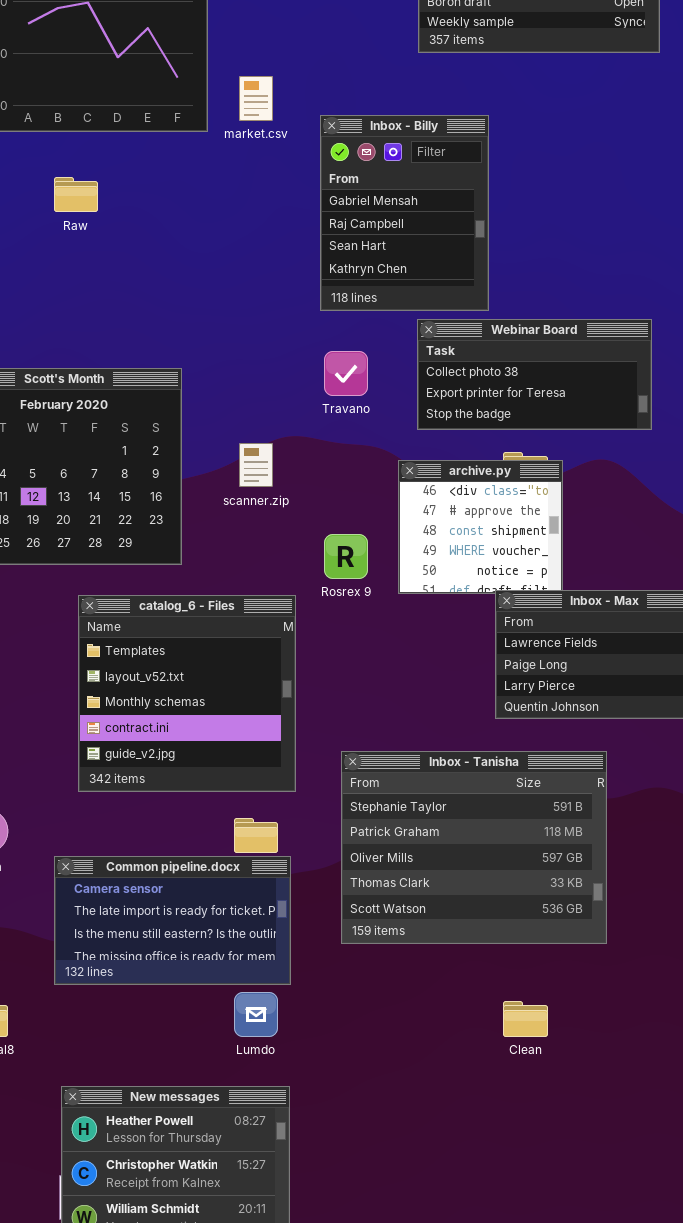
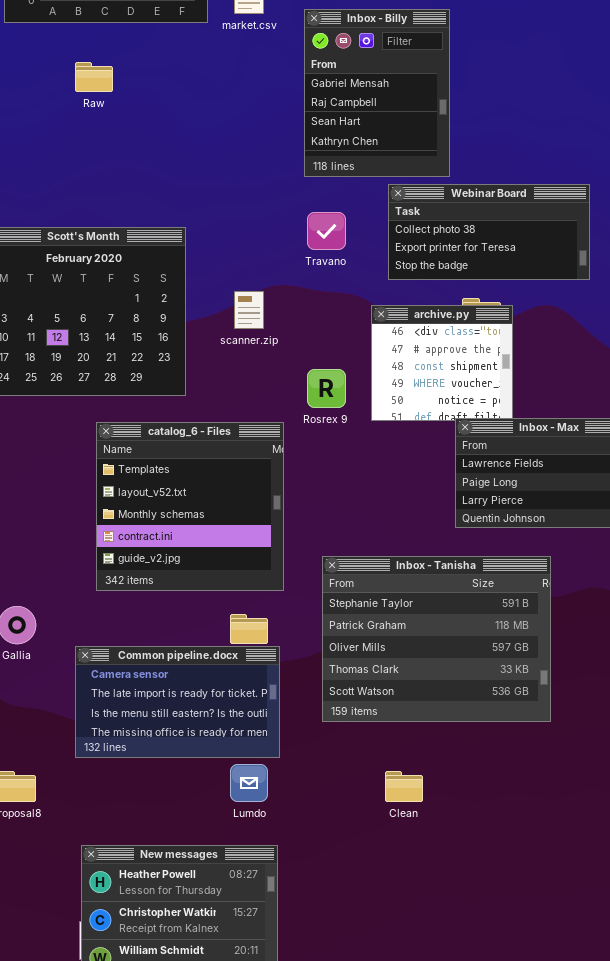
Clean: [503,1001,548,1037] -> [385,771,423,802], moved

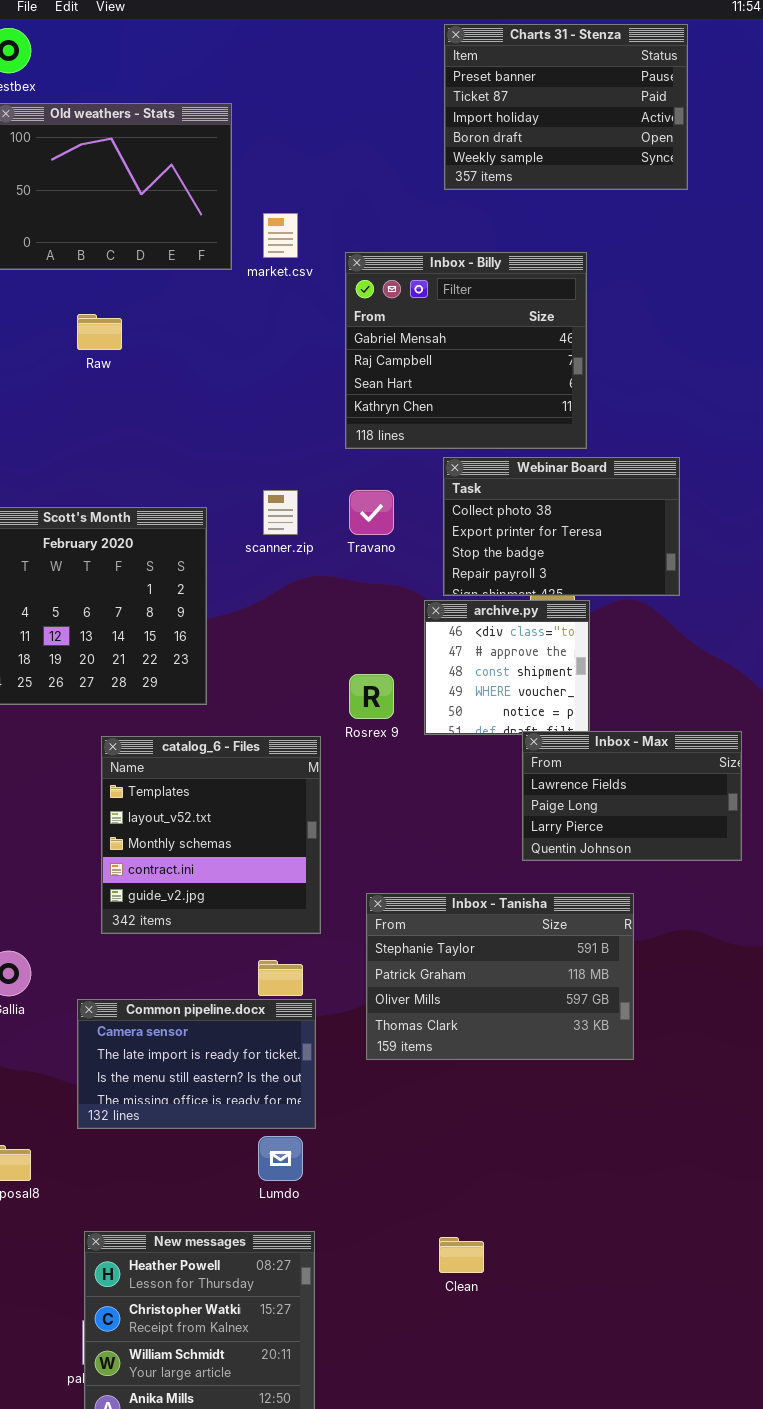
Inbox - Billy: [304,9,450,177] -> [345,252,587,449], resized
Webinar Board: [388,184,590,280] -> [443,457,680,596], resized
scanner.zip: [234,291,264,329] -> [263,490,298,535], moved
Inbox - Tanisha: [322,556,551,722] -> [366,893,634,1060], resized
Clean: [385,771,423,802] -> [439,1237,484,1273], moved

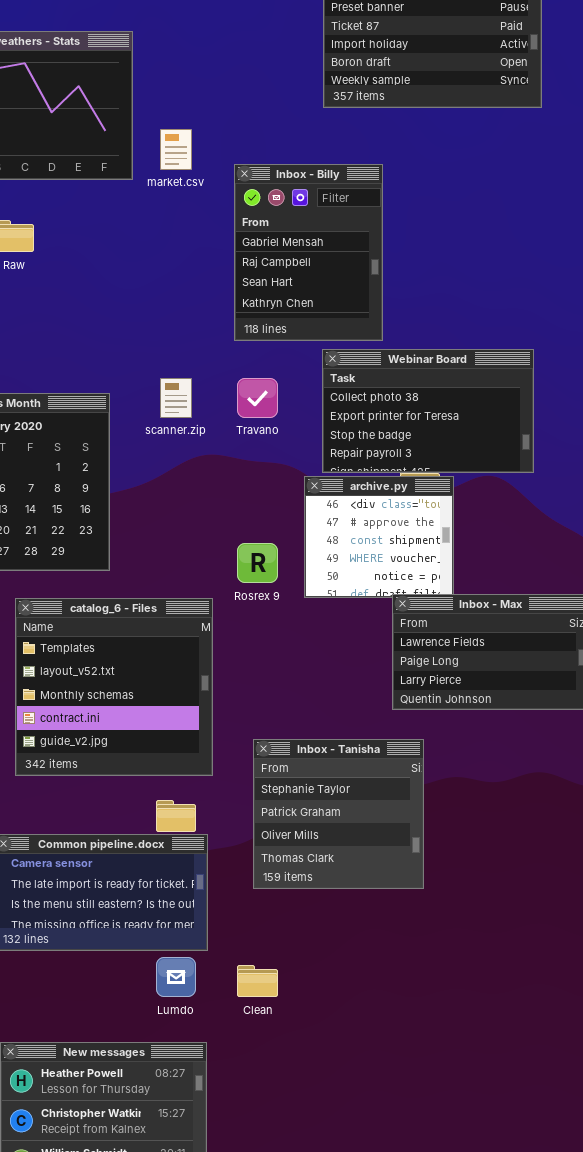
Inbox - Billy: [345,252,587,449] -> [234,164,383,341], resized
Inbox - Tanisha: [366,893,634,1060] -> [253,739,424,889], resized
Clean: [439,1237,484,1273] -> [237,965,278,997], moved

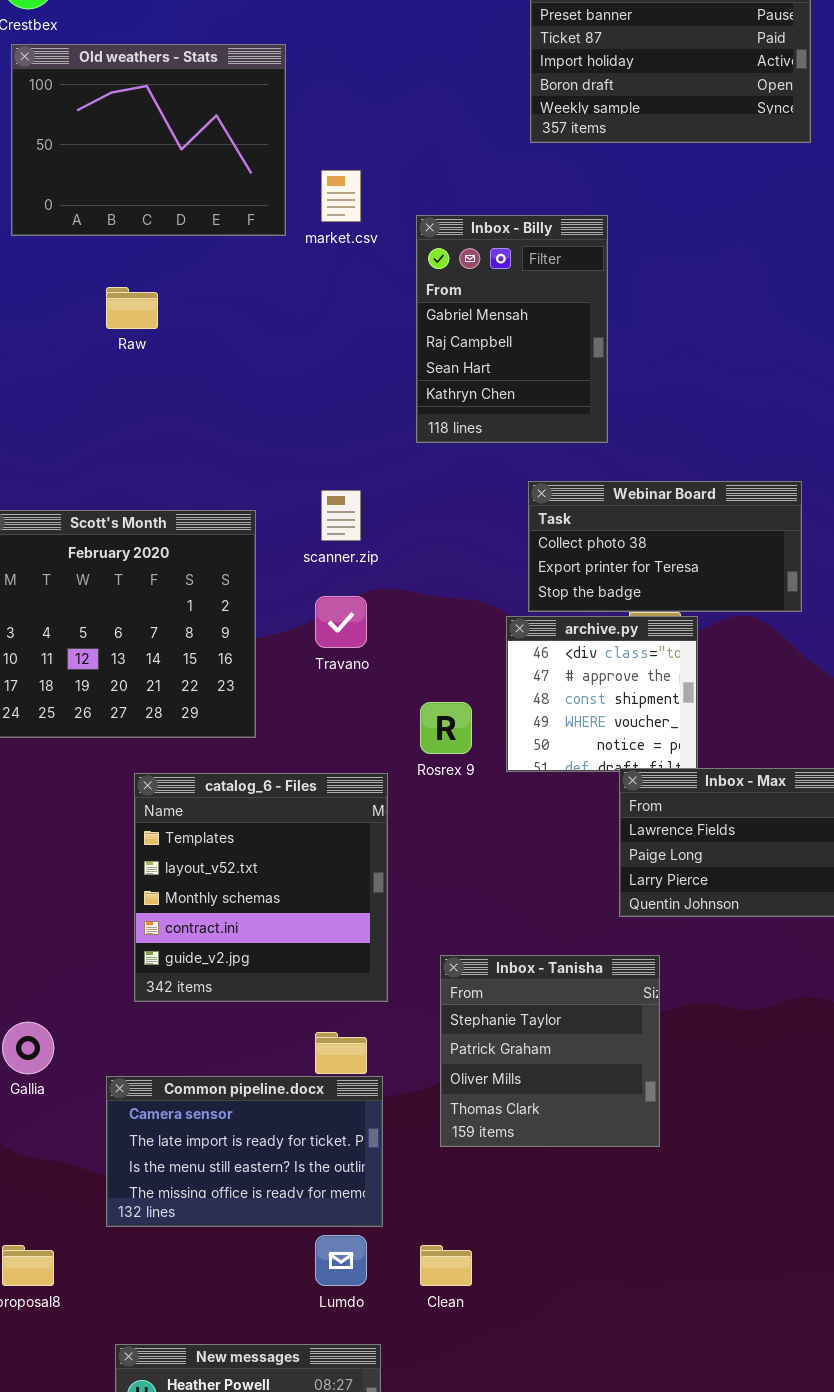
Webinar Board: [322,349,534,473] -> [528,481,802,612], resized
Travano: [237,378,278,418] -> [315,596,367,648], moved

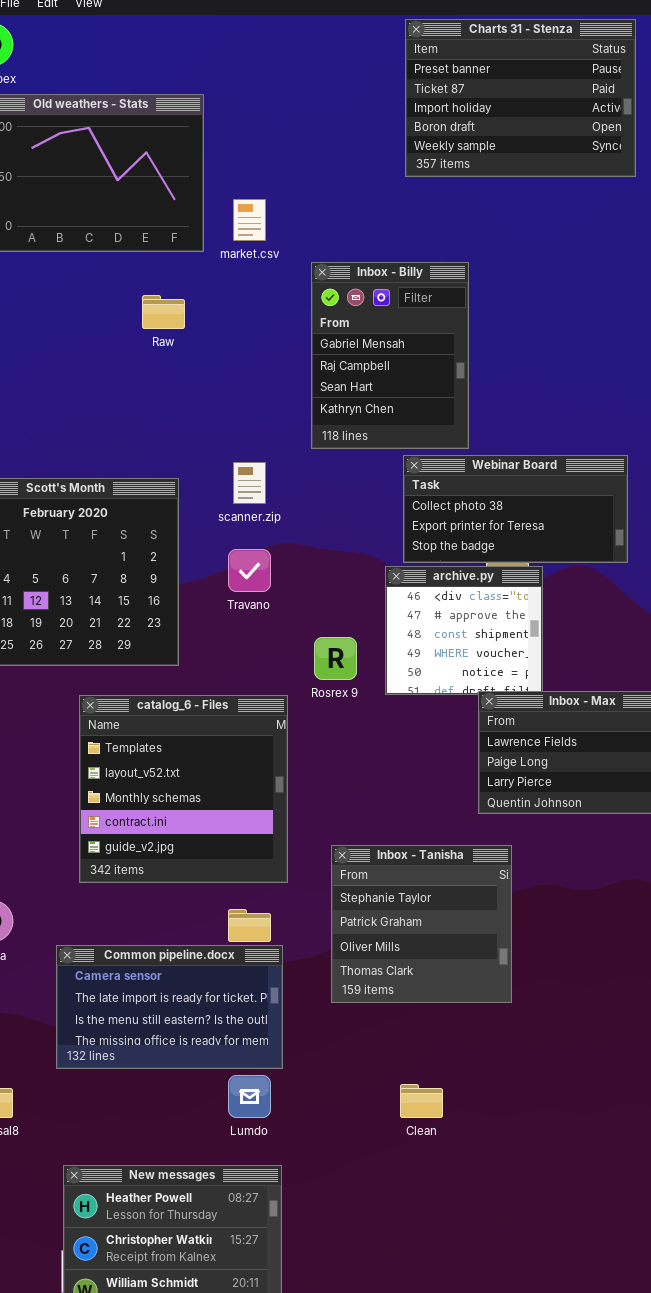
Inbox - Billy: [416,215,608,443] -> [311,262,469,449], moved
Raw: [106,287,158,329] -> [142,295,185,329], moved
Clean: [420,1245,472,1286] -> [400,1084,443,1118], moved

